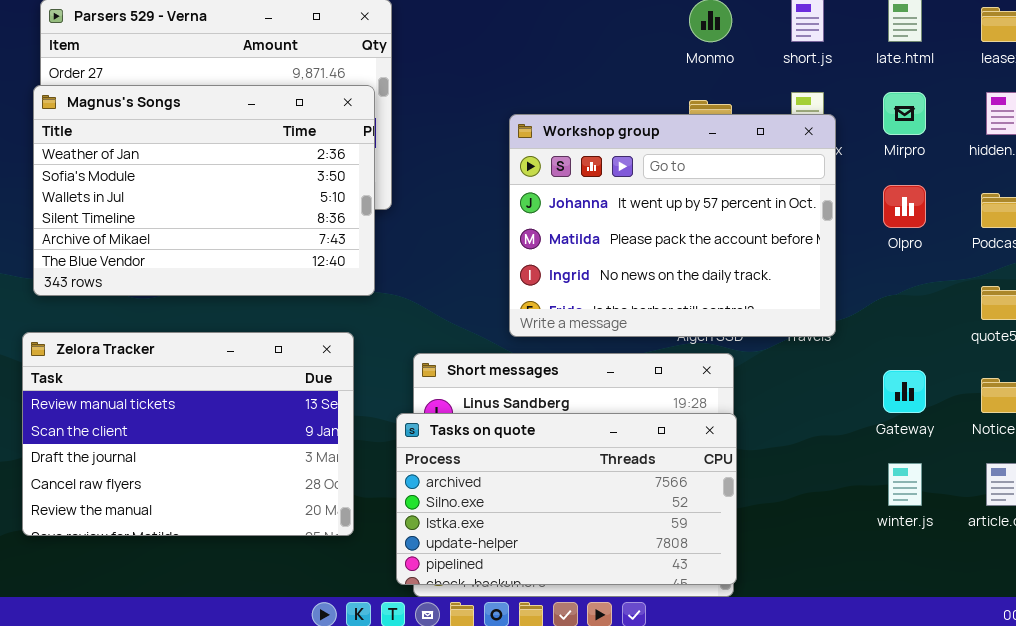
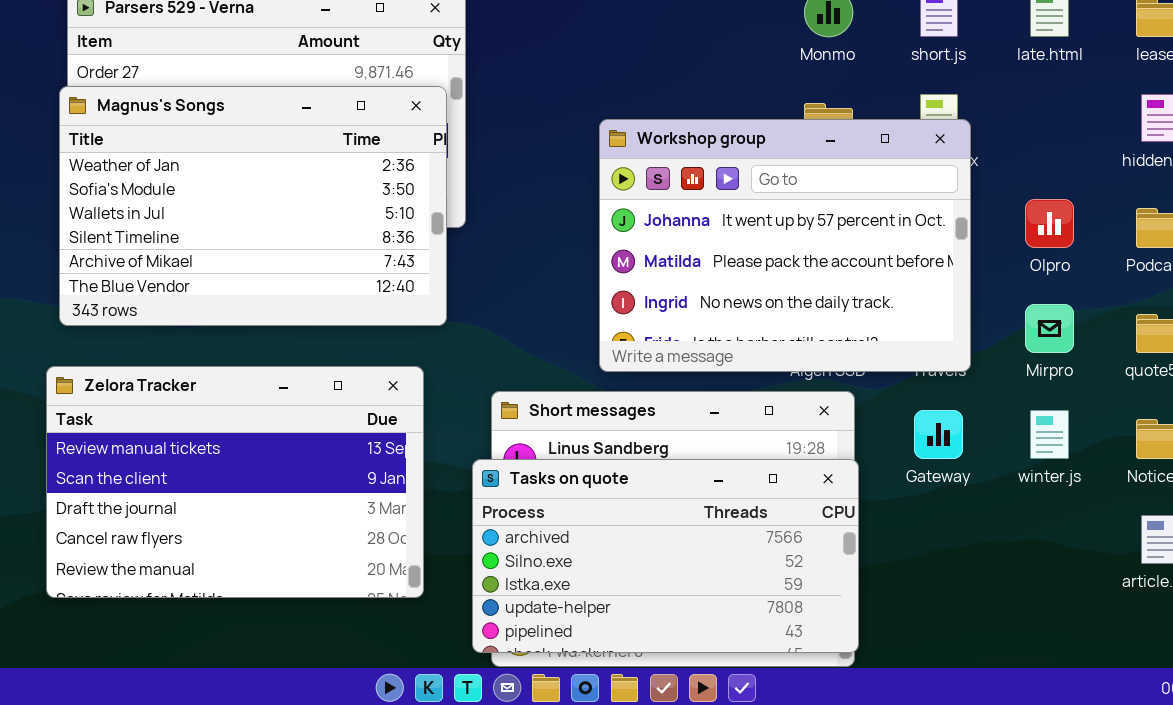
Mirpro: [883,92,926,135] -> [1025,304,1074,353], moved
Gateway: [883,370,926,413] -> [914,410,963,459], moved
winter.js: [888,463,922,506] -> [1030,410,1069,459], moved

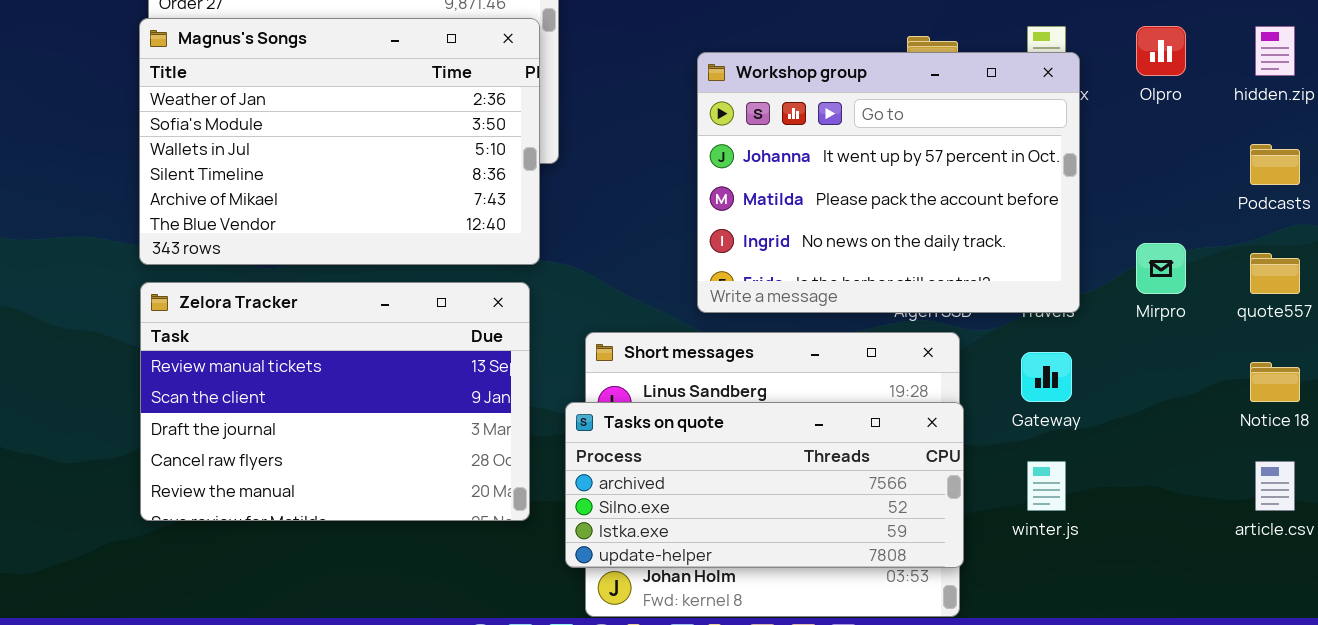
Olpro: [1025,199,1074,248] -> [1136,26,1186,76], moved
Zelora Tracker: [46,366,424,598] -> [140,282,530,521], moved
winter.js: [1030,410,1069,459] -> [1027,461,1066,511], moved
Tasks on quote: [472,459,859,653] -> [565,402,964,568], resized

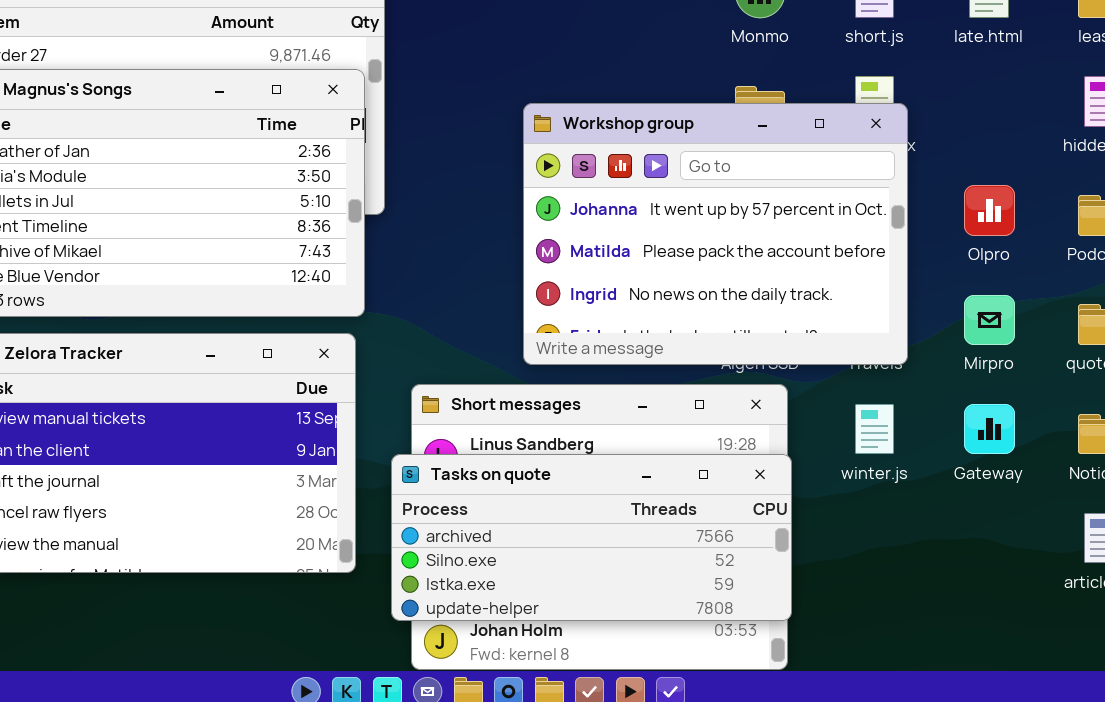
Olpro: [1136,26,1186,76] -> [964,185,1015,236], moved
Gateway: [1021,352,1072,402] -> [964,404,1015,454], moved
winter.js: [1027,461,1066,511] -> [855,404,894,454], moved

